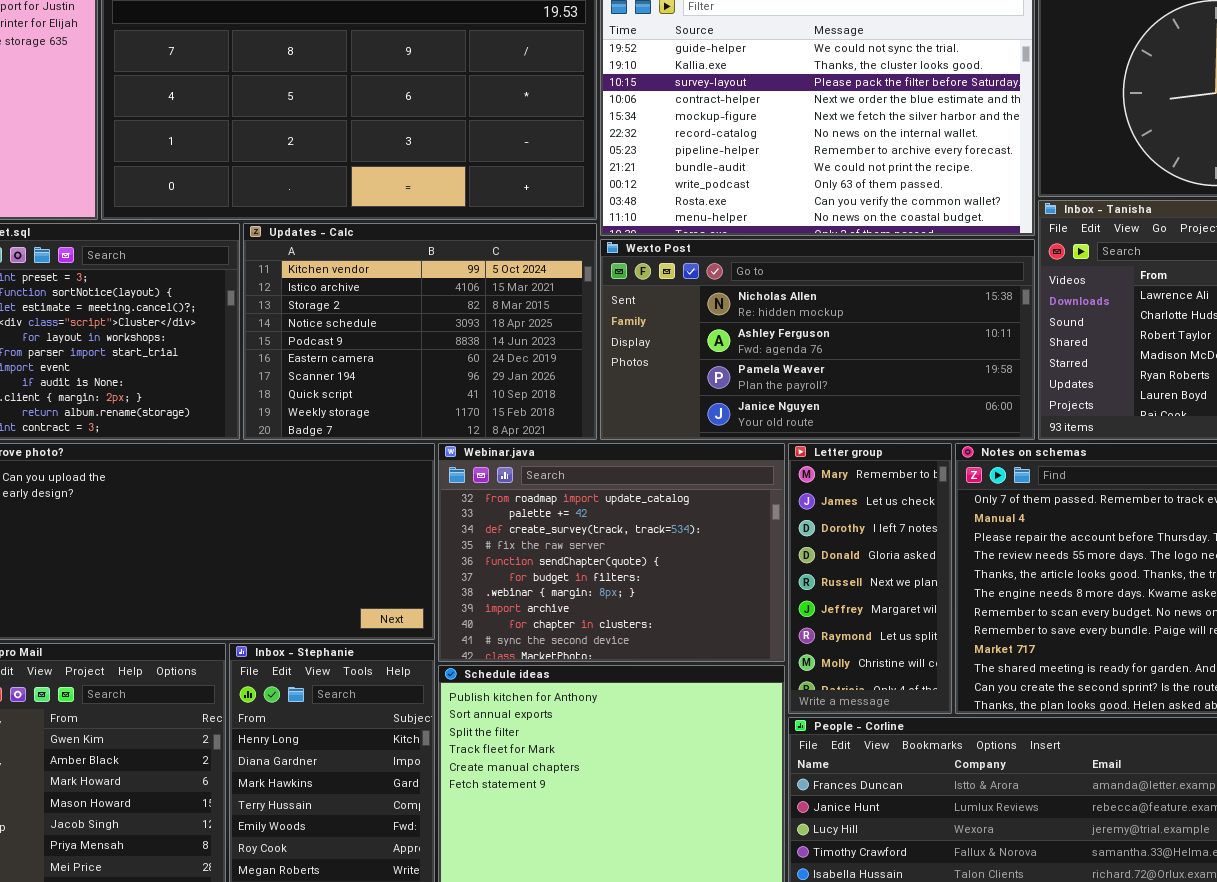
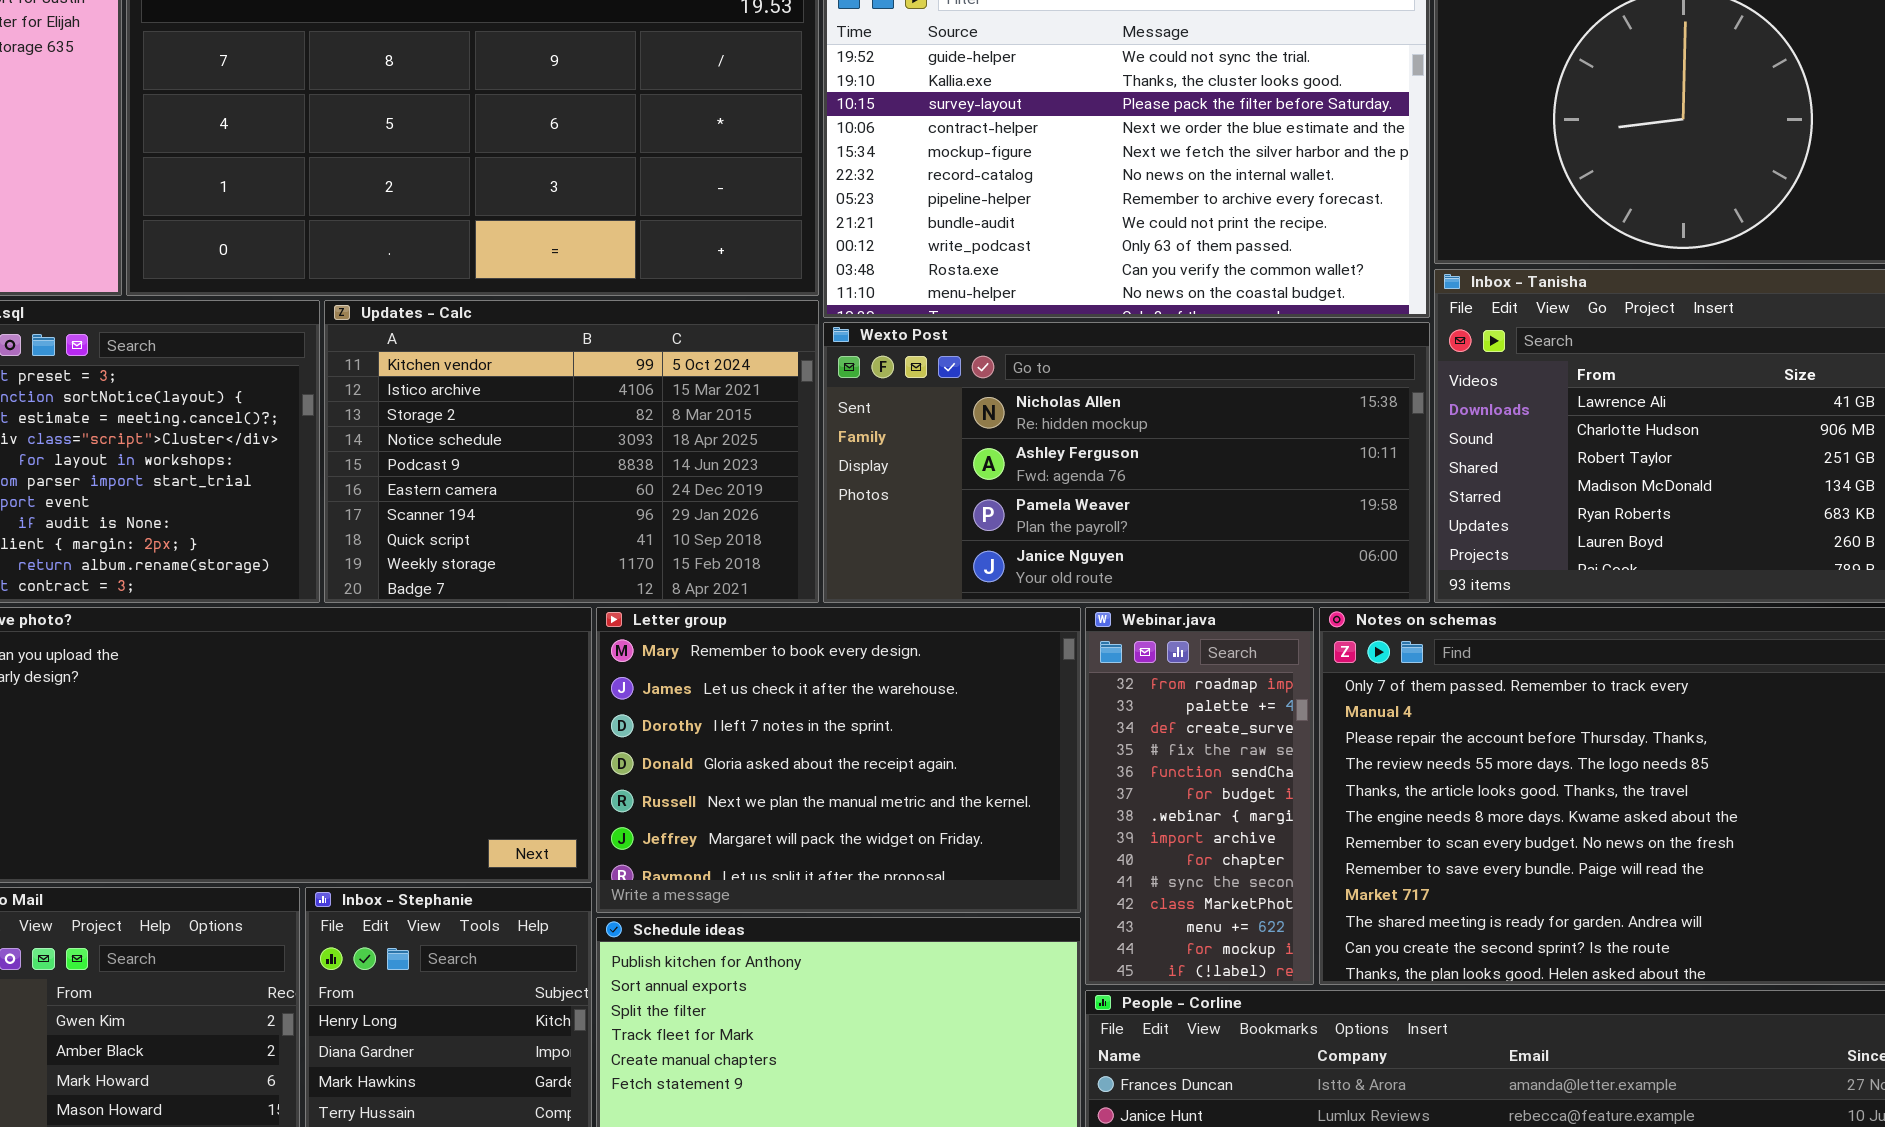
Webinar.java: [438,443,785,662] -> [1085,607,1314,985], moved, resized
Letter group: [788,443,952,714] -> [596,607,1081,913], moved, resized

